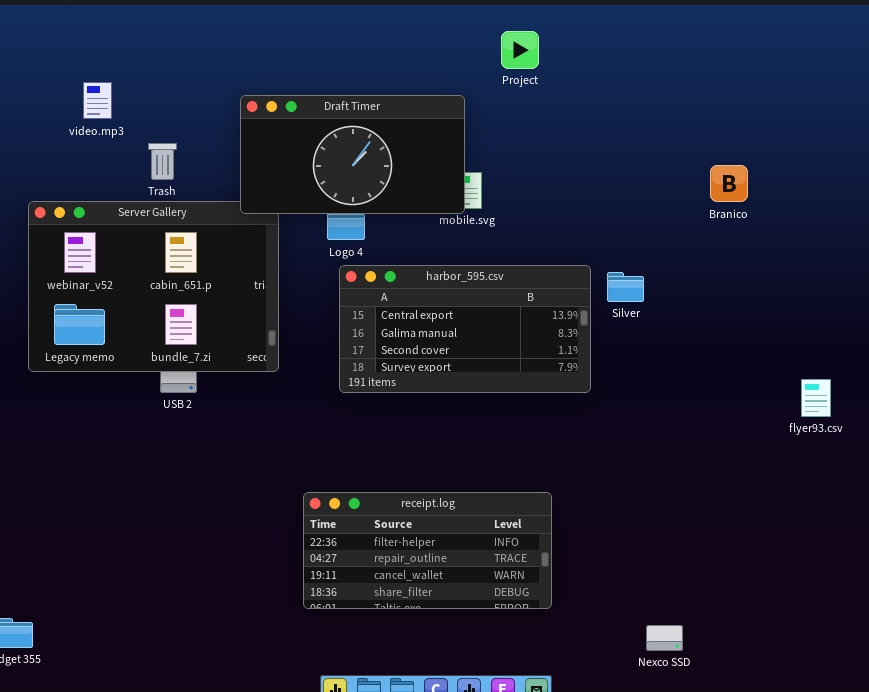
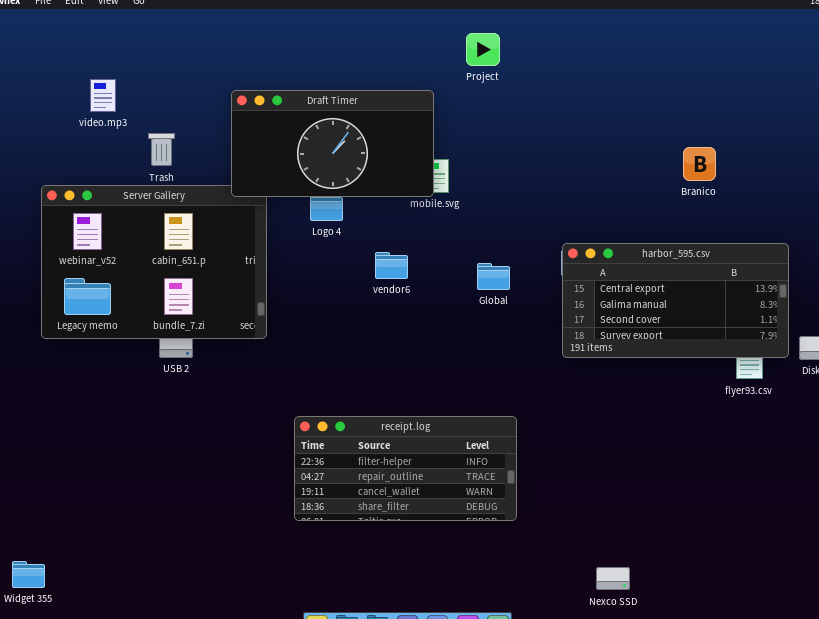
Branico: [710,165,748,202] -> [683,147,716,181], moved
harbor_595.csv: [339,265,591,393] -> [562,243,789,358], moved
receipt.log: [303,492,552,609] -> [294,416,517,521], moved

